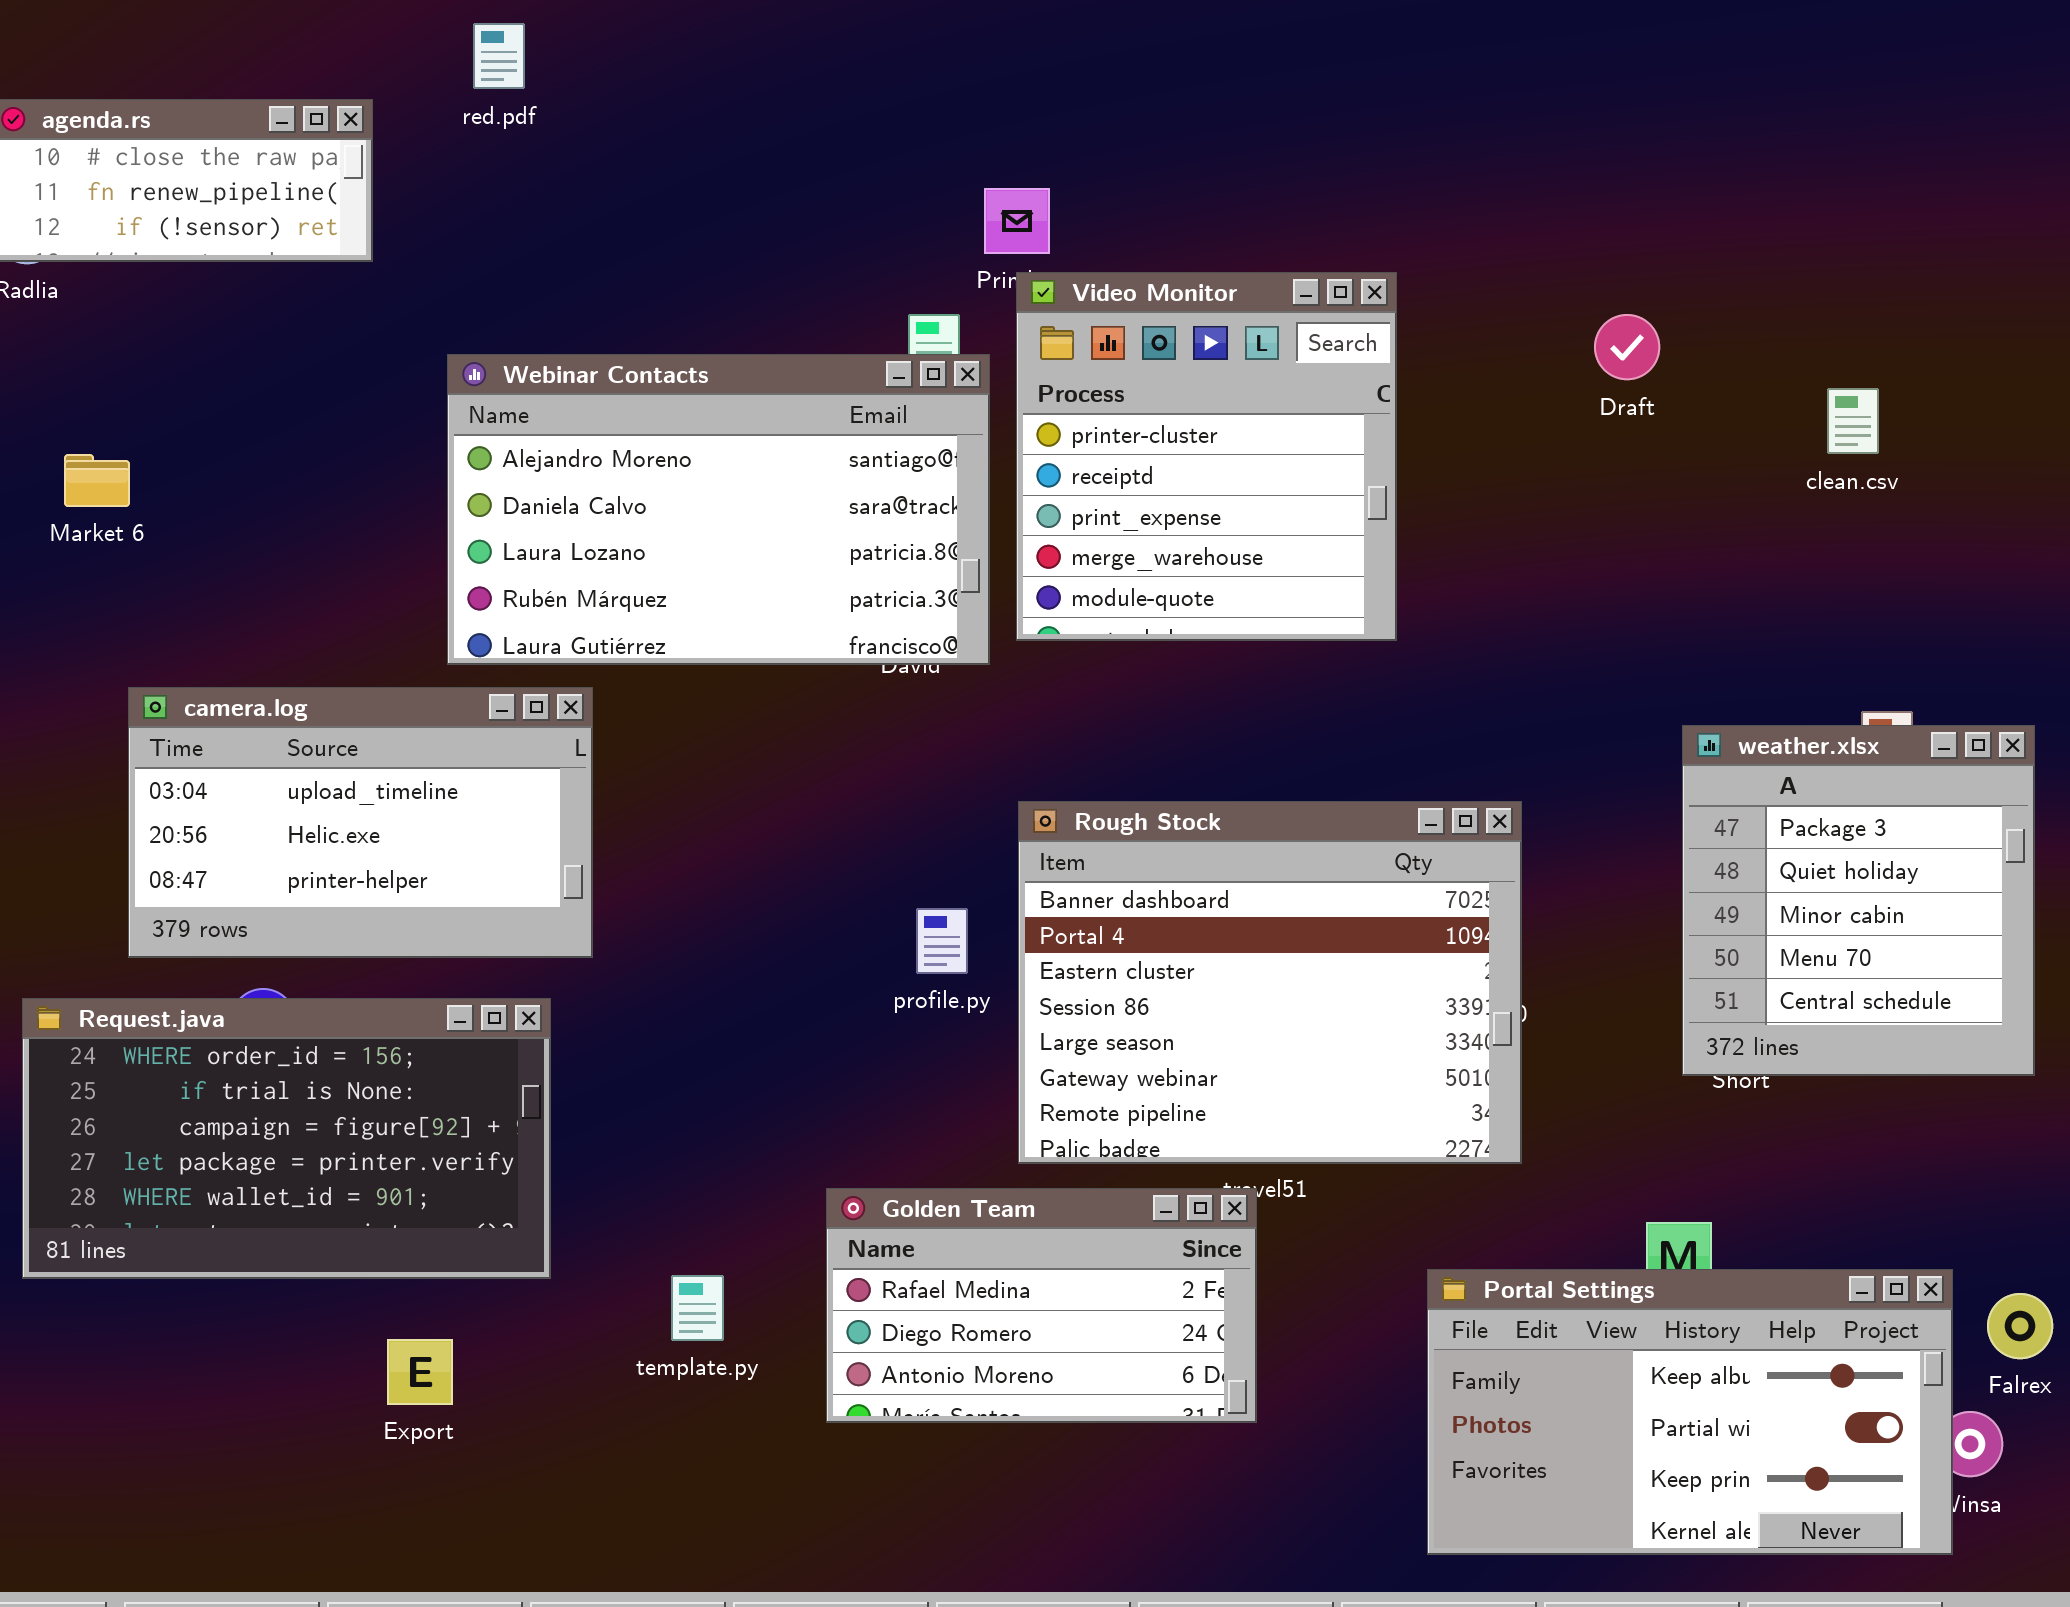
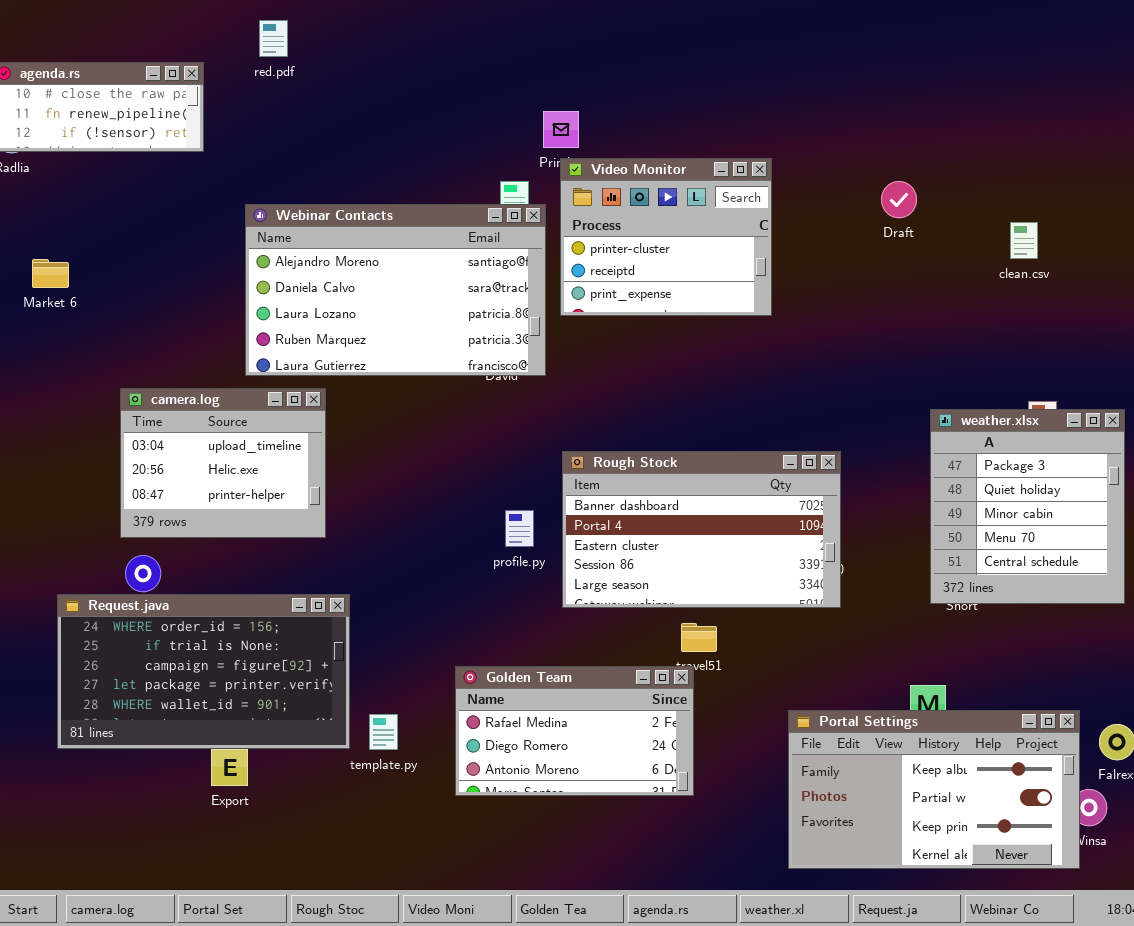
Video Monitor: [1016,272,1397,641] -> [560,158,772,316], resized
camera.log: [128,687,593,958] -> [120,388,326,538], resized
Rough Stock: [1018,801,1522,1164] -> [562,451,841,608], resized
Request.java: [22,998,551,1279] -> [57,594,350,749], moved

